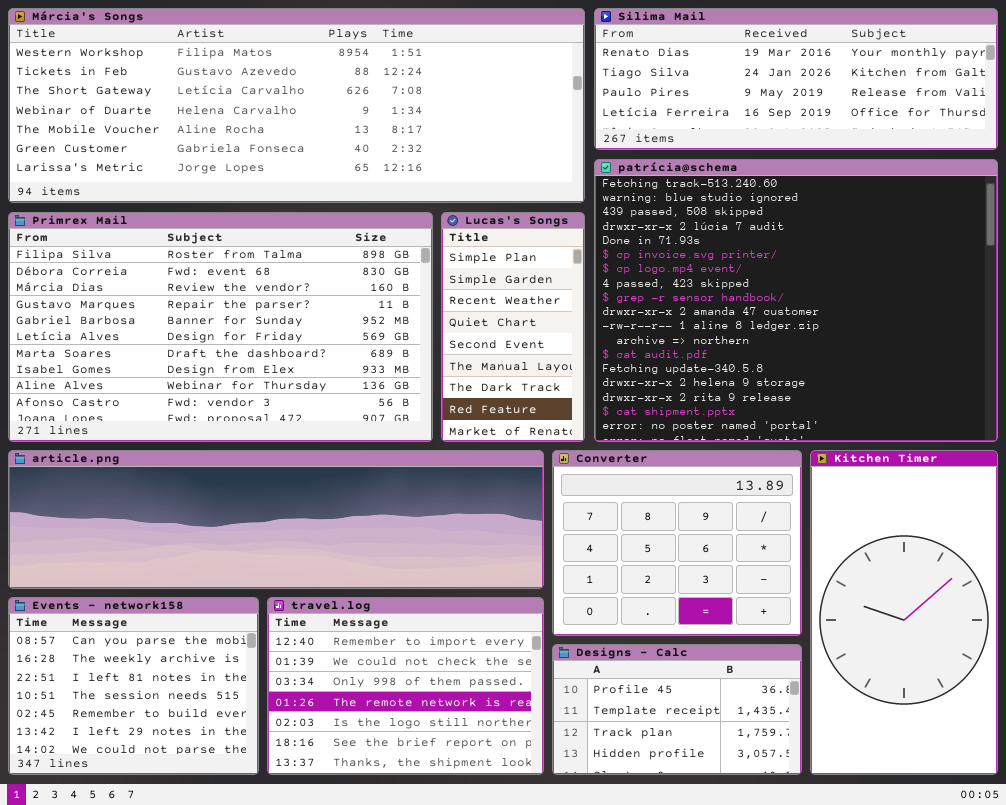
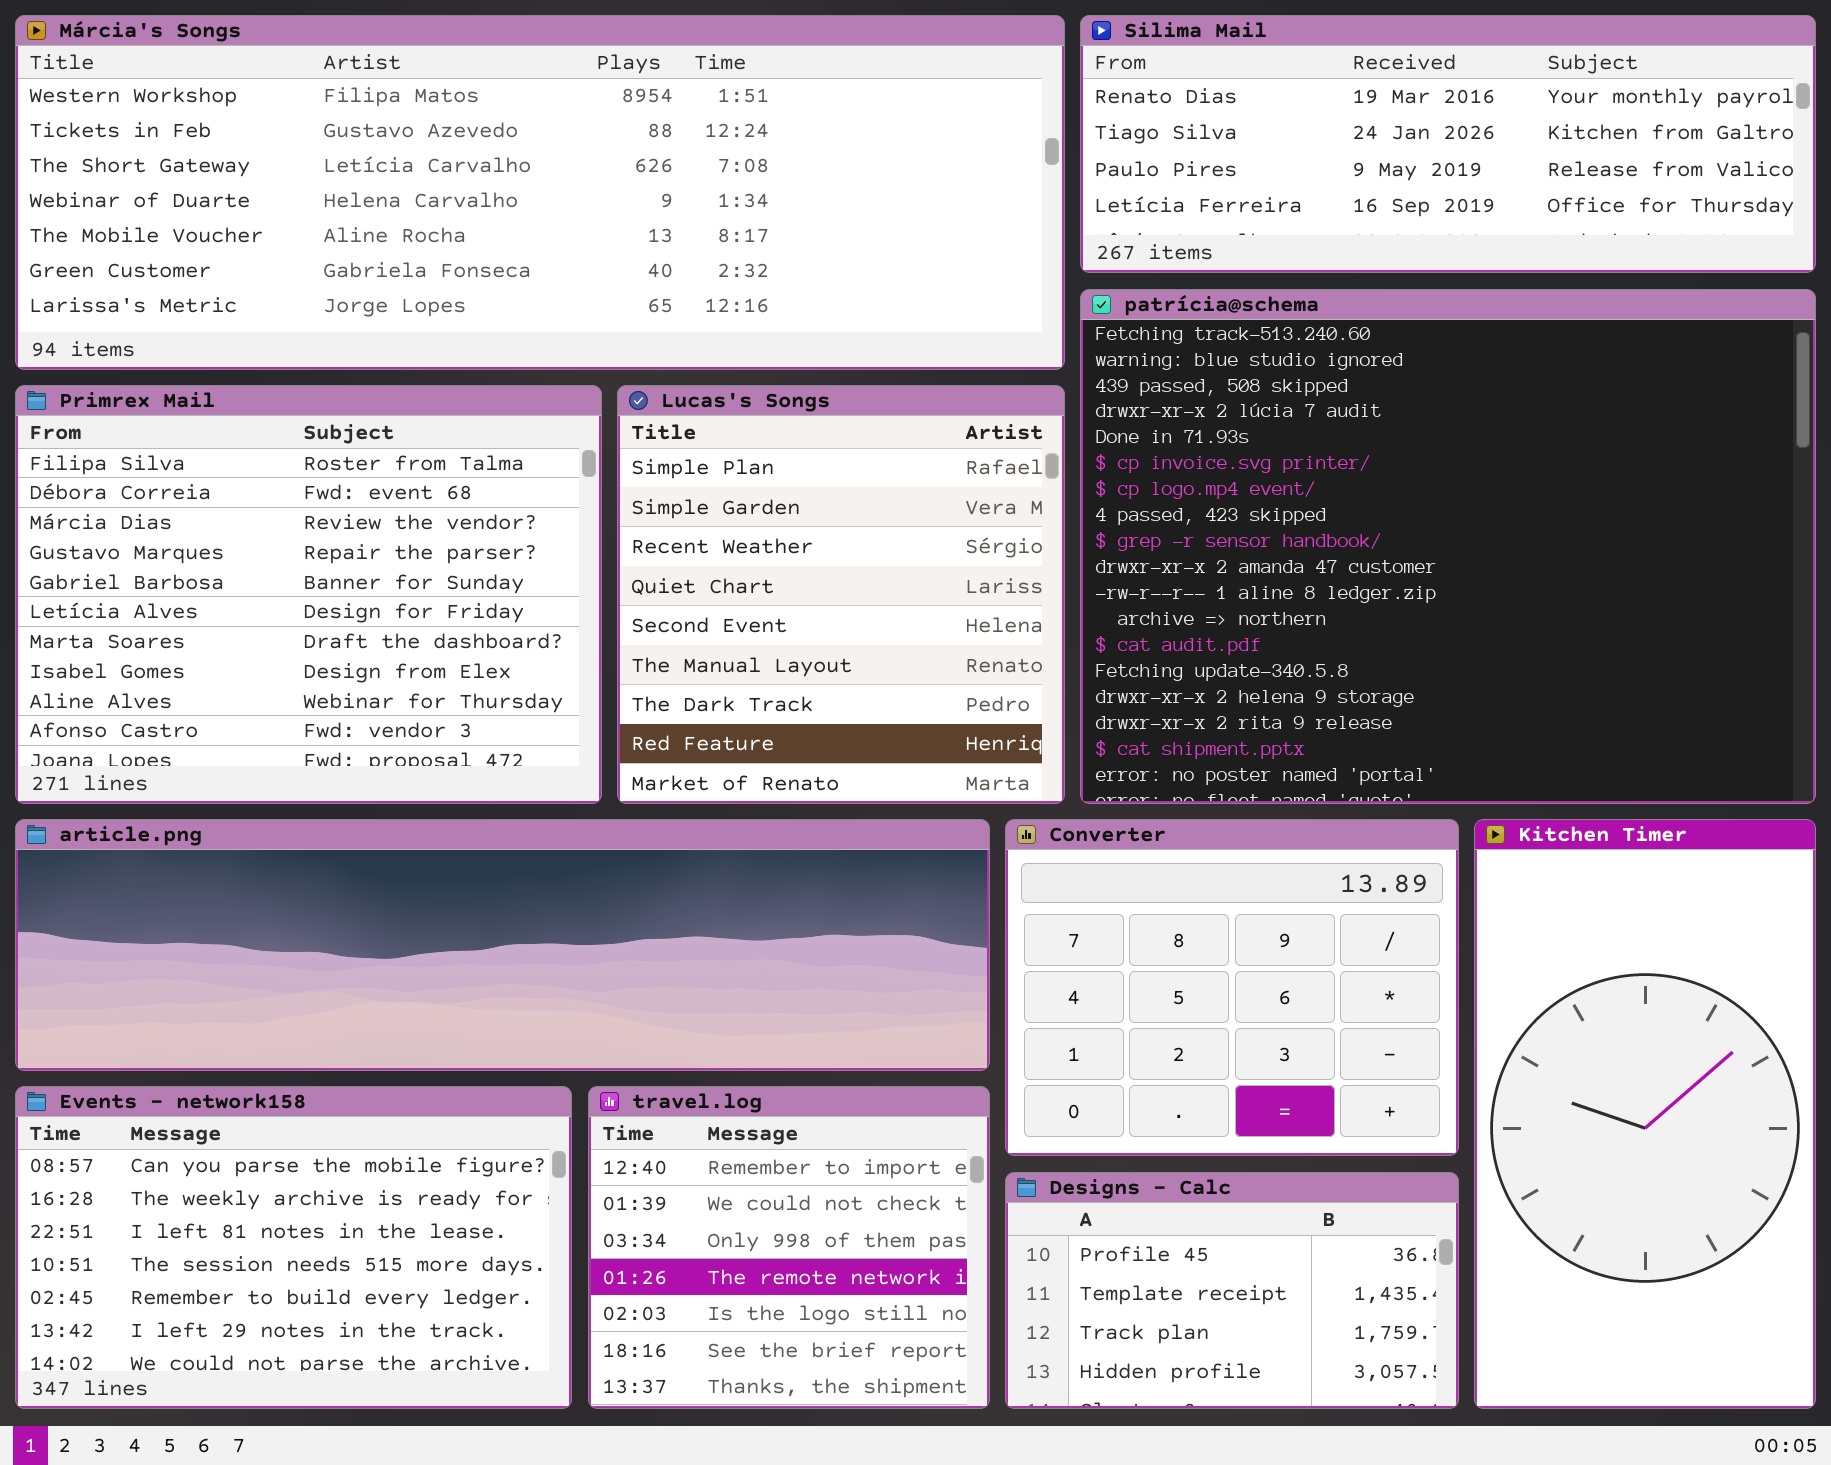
Primrex Mail: [8,212,433,442] -> [15,385,602,804], resized
Lucas's Songs: [441,212,585,442] -> [617,385,1065,804], resized
Events - network158: [8,597,259,775] -> [15,1086,572,1409], resized
travel.log: [267,597,544,775] -> [588,1086,990,1409], resized

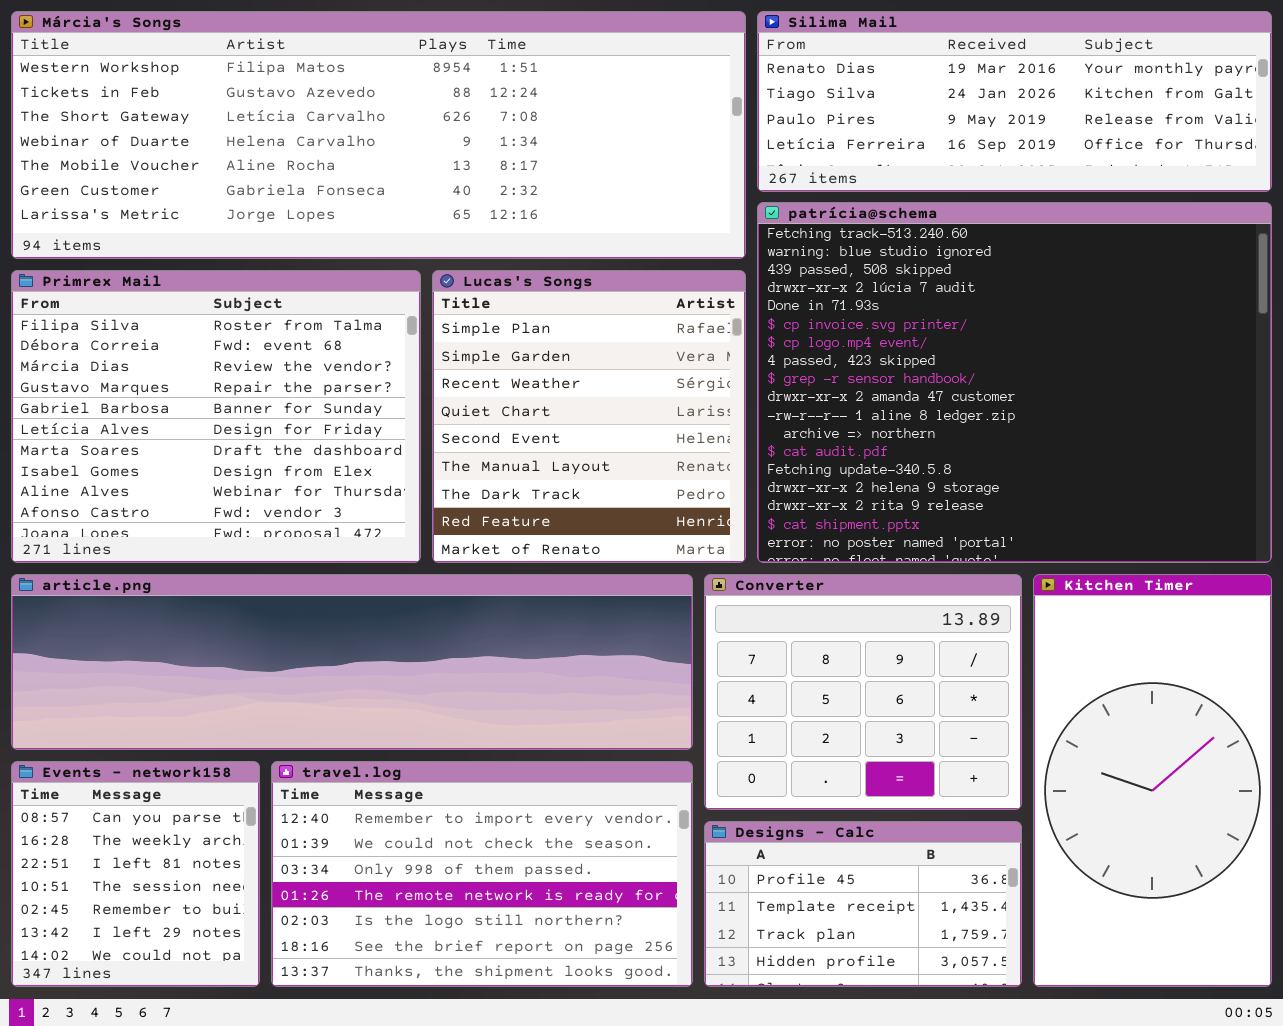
Events - network158: [15,1086,572,1409] -> [11,761,260,987], resized
travel.log: [588,1086,990,1409] -> [271,761,693,987], resized

